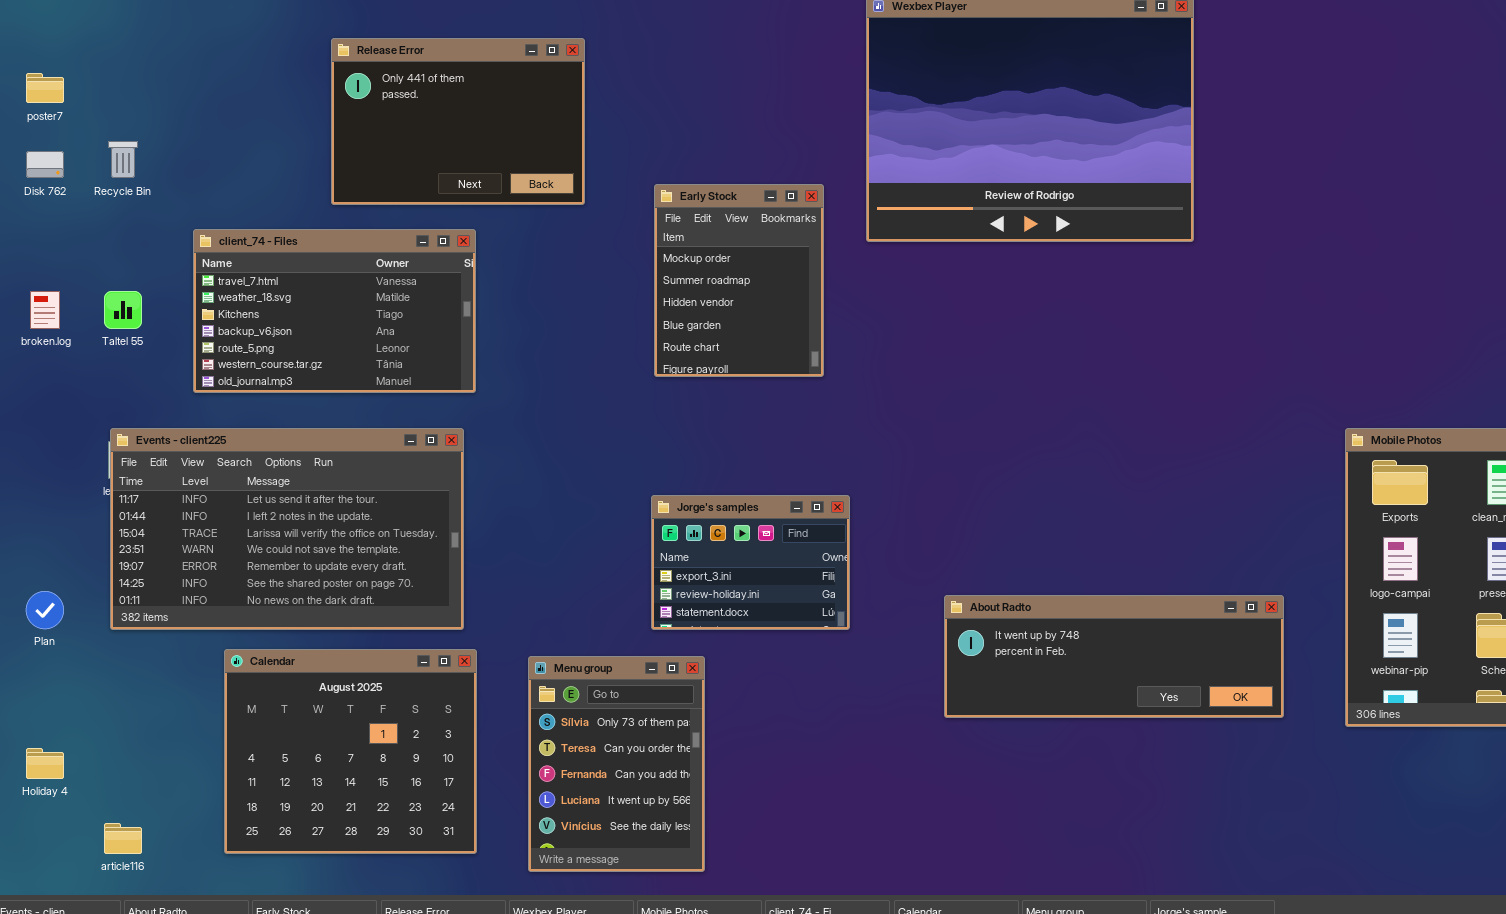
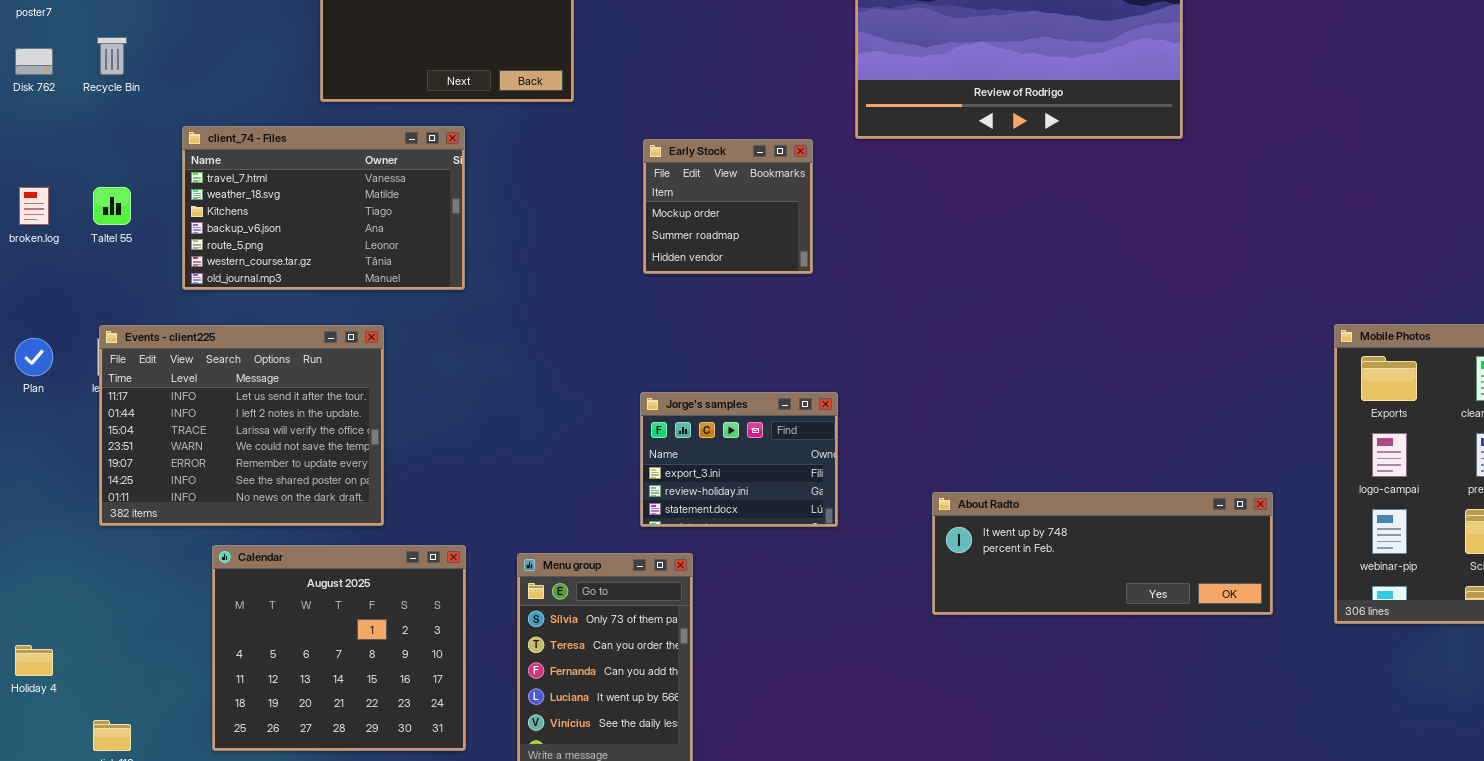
Early Stock: [654,184,824,377] -> [643,139,813,274], resized
Events - client225: [110,428,464,630] -> [99,325,384,526], resized
Plan: [26,591,64,629] -> [15,338,53,376], moved

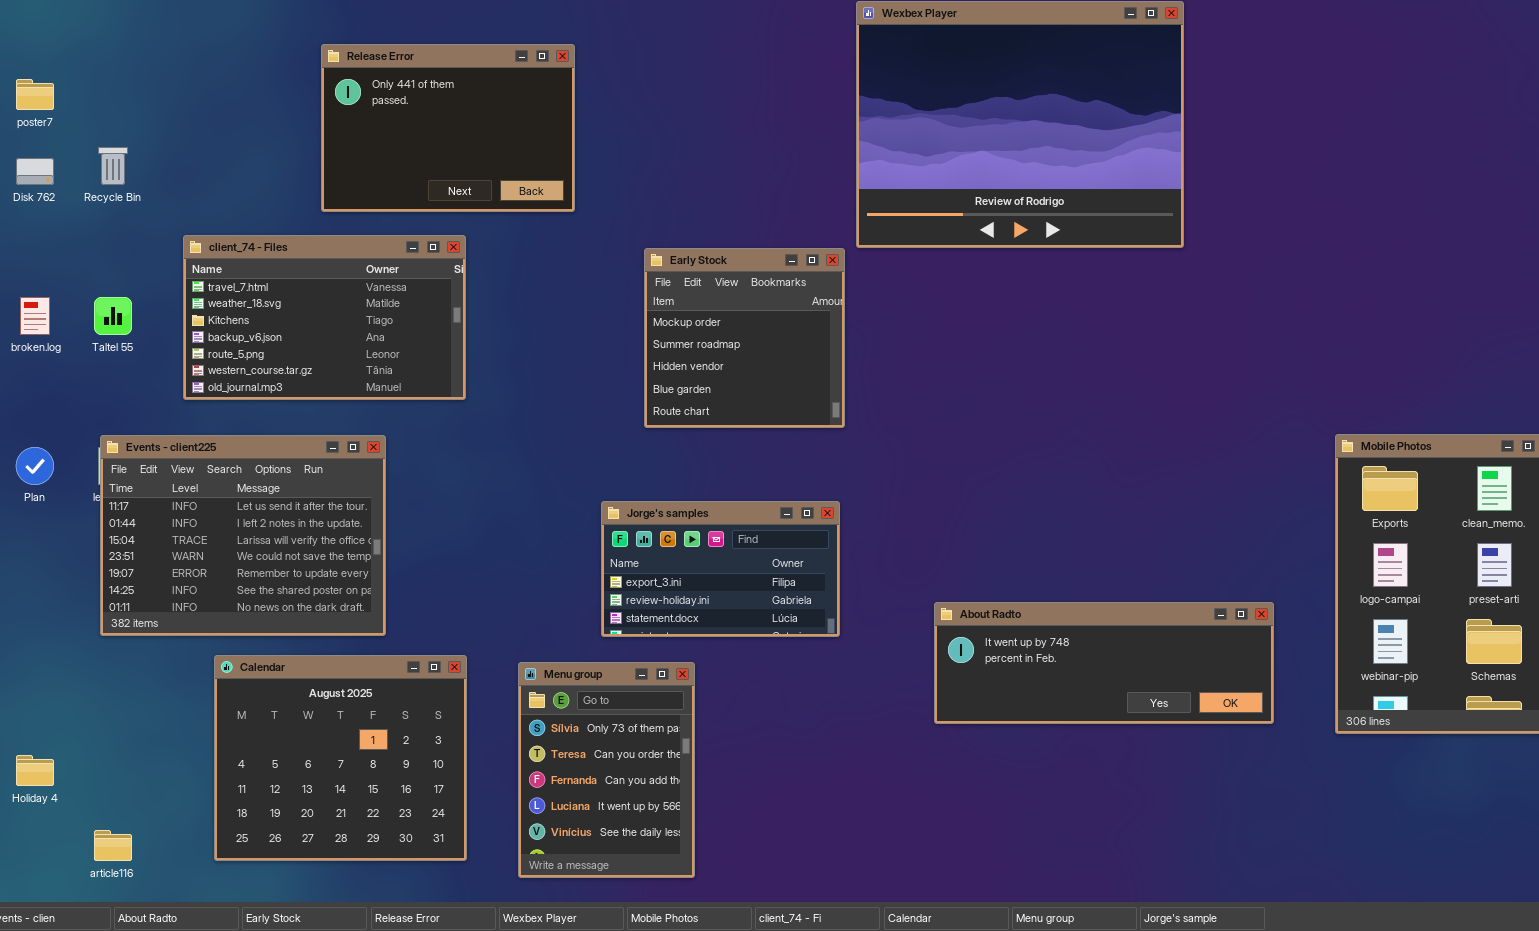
Early Stock: [643,139,813,274] -> [644,248,845,428], resized
Jorge's samples: [640,392,838,527] -> [601,501,840,637], resized

